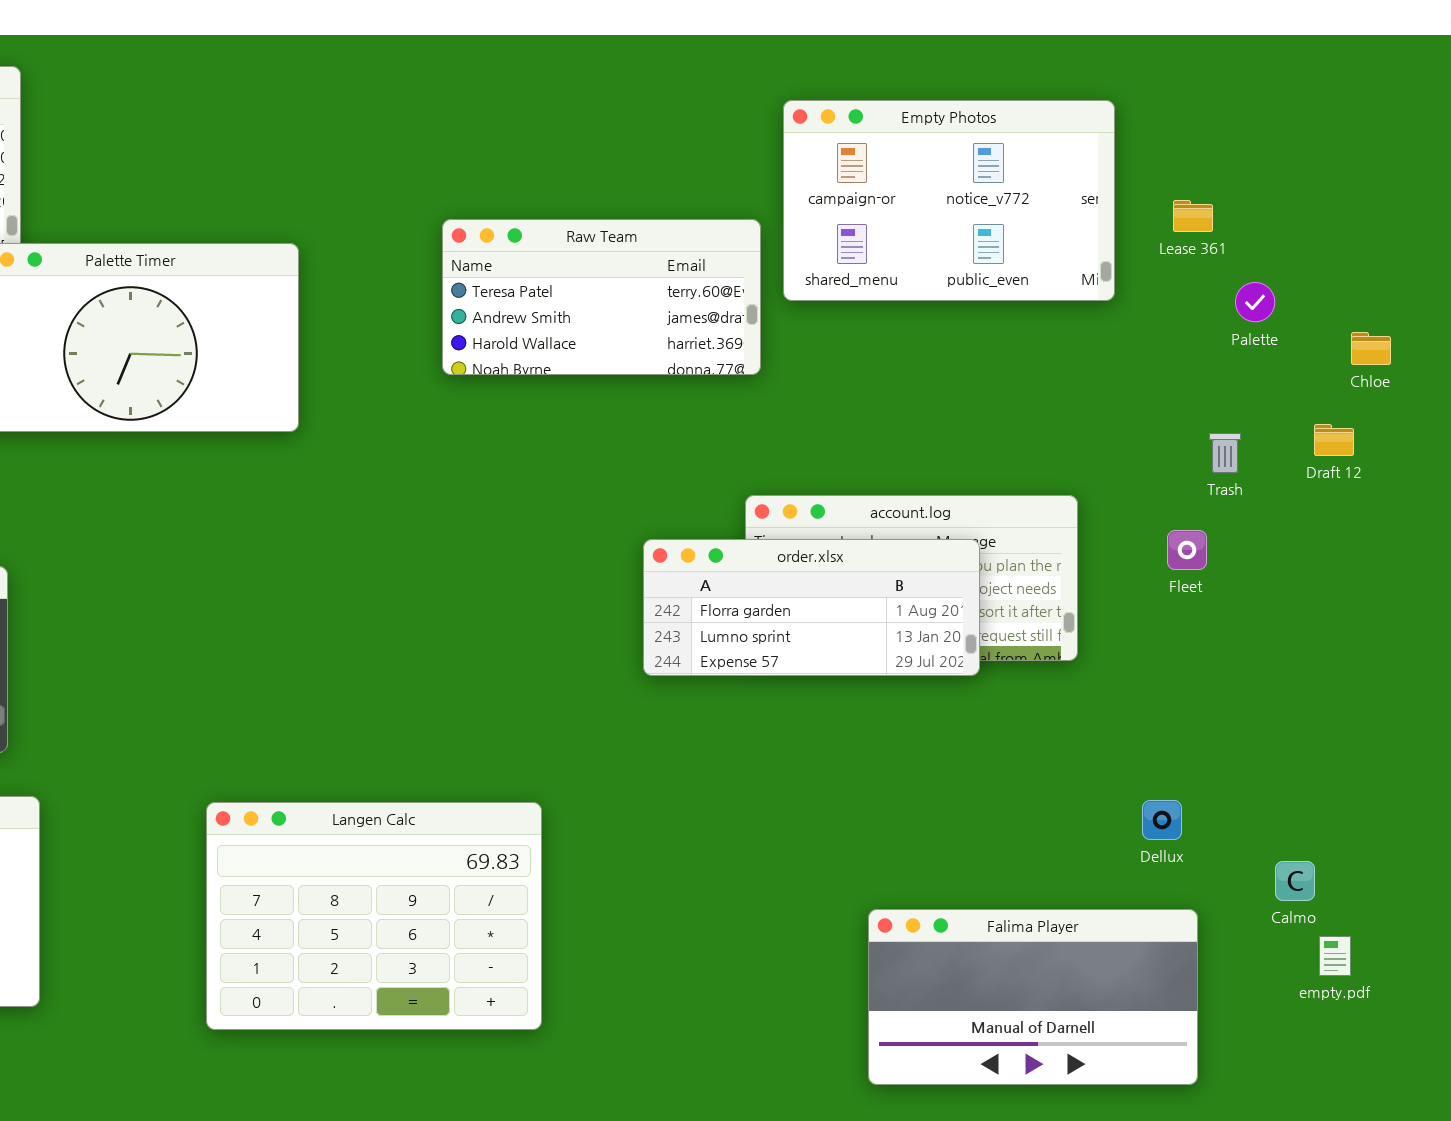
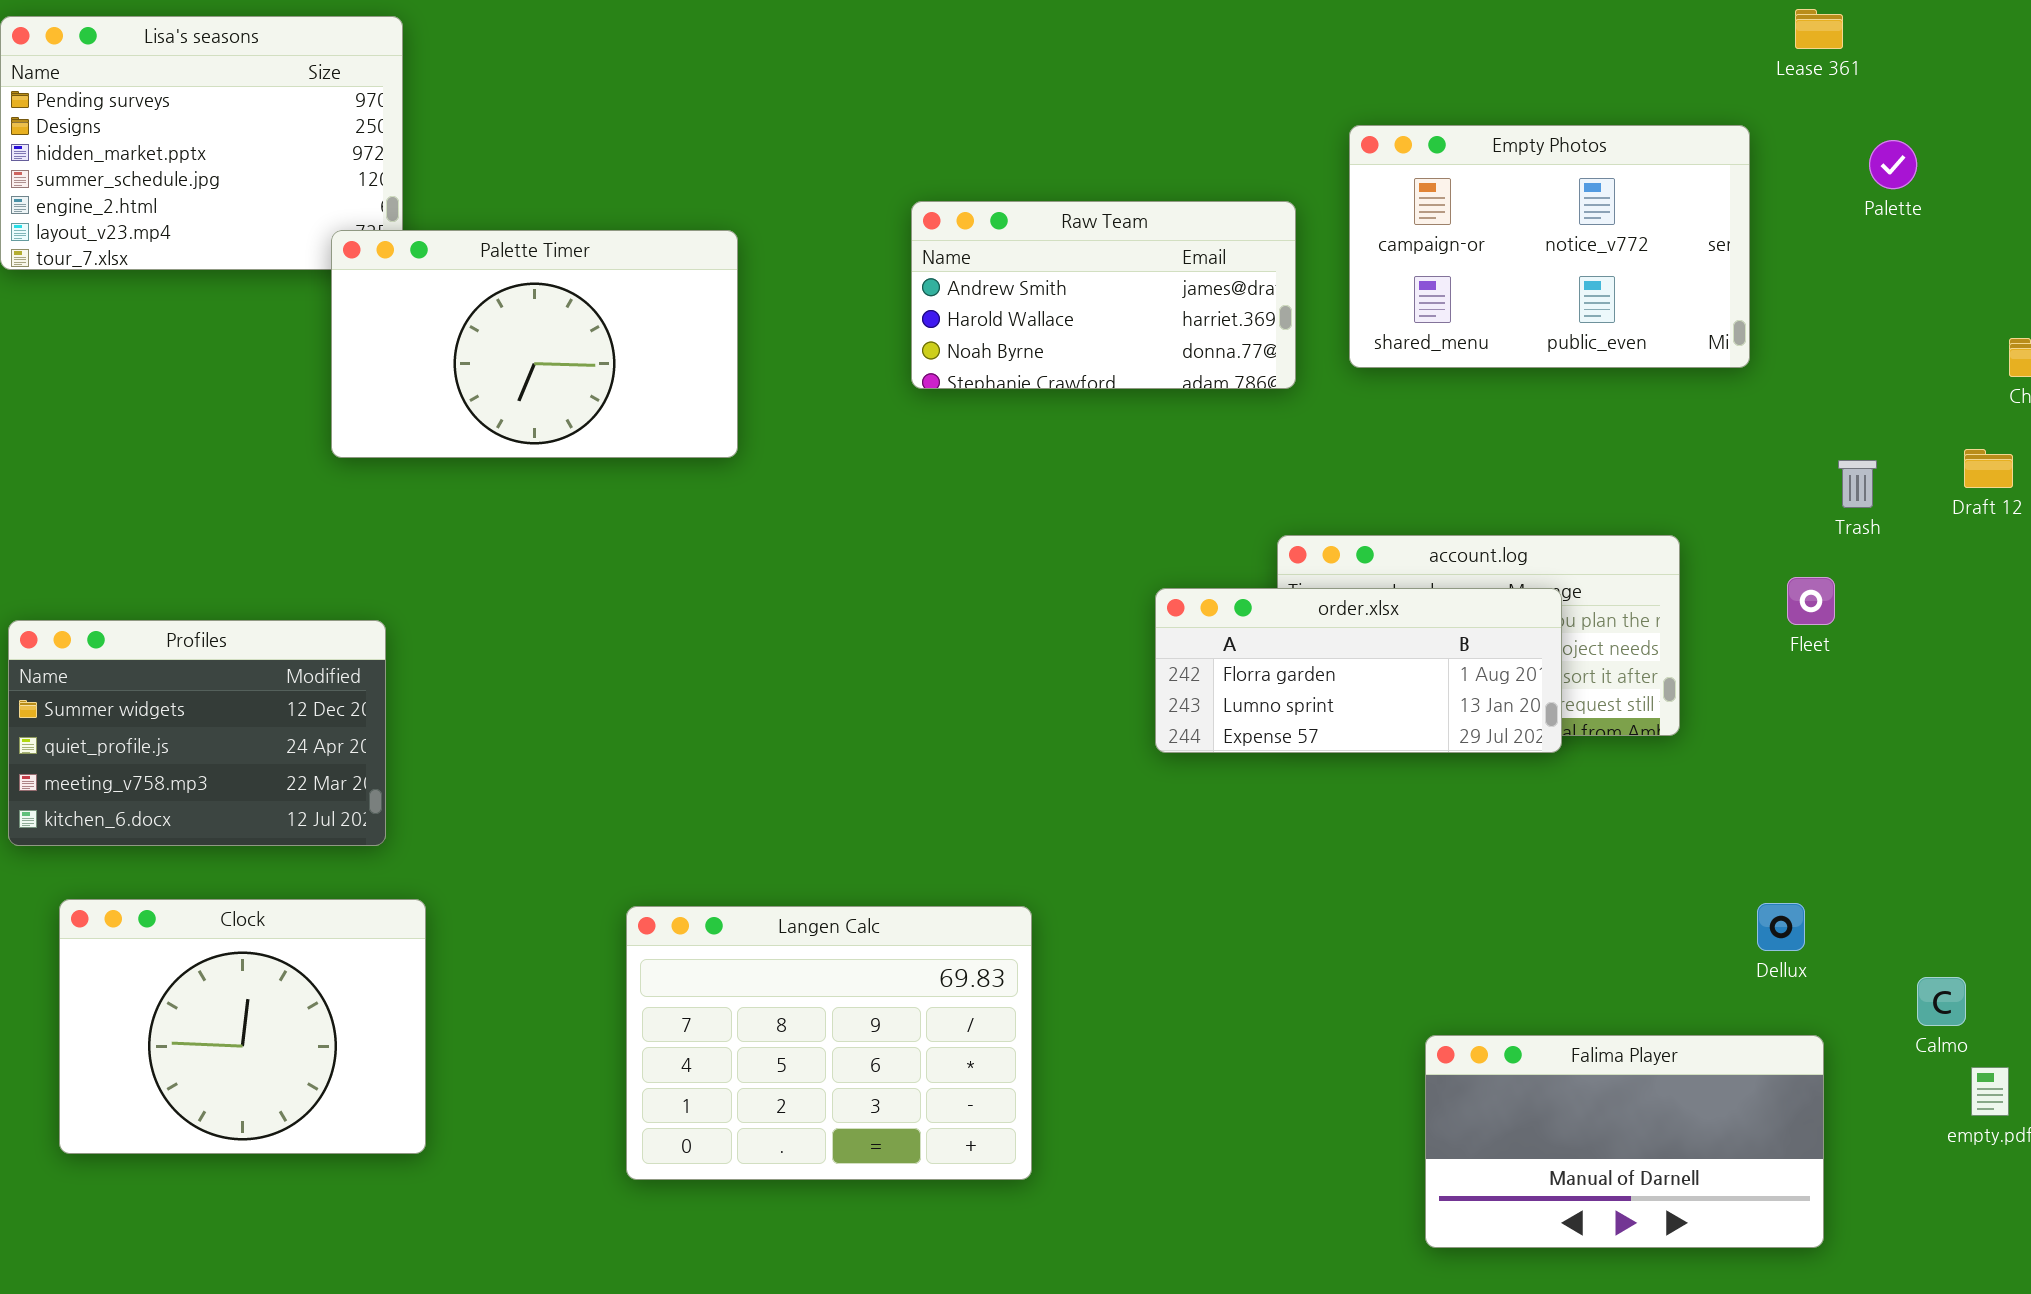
Empty Photos: [783,100,1115,301] -> [1349,125,1750,368], moved
Lease 361: [1173,200,1213,232] -> [1795,9,1843,49], moved
Raw Team: [442,219,761,375] -> [911,201,1296,389], scrolled down 1 row
Palette: [1235,282,1275,322] -> [1869,140,1917,189], moved

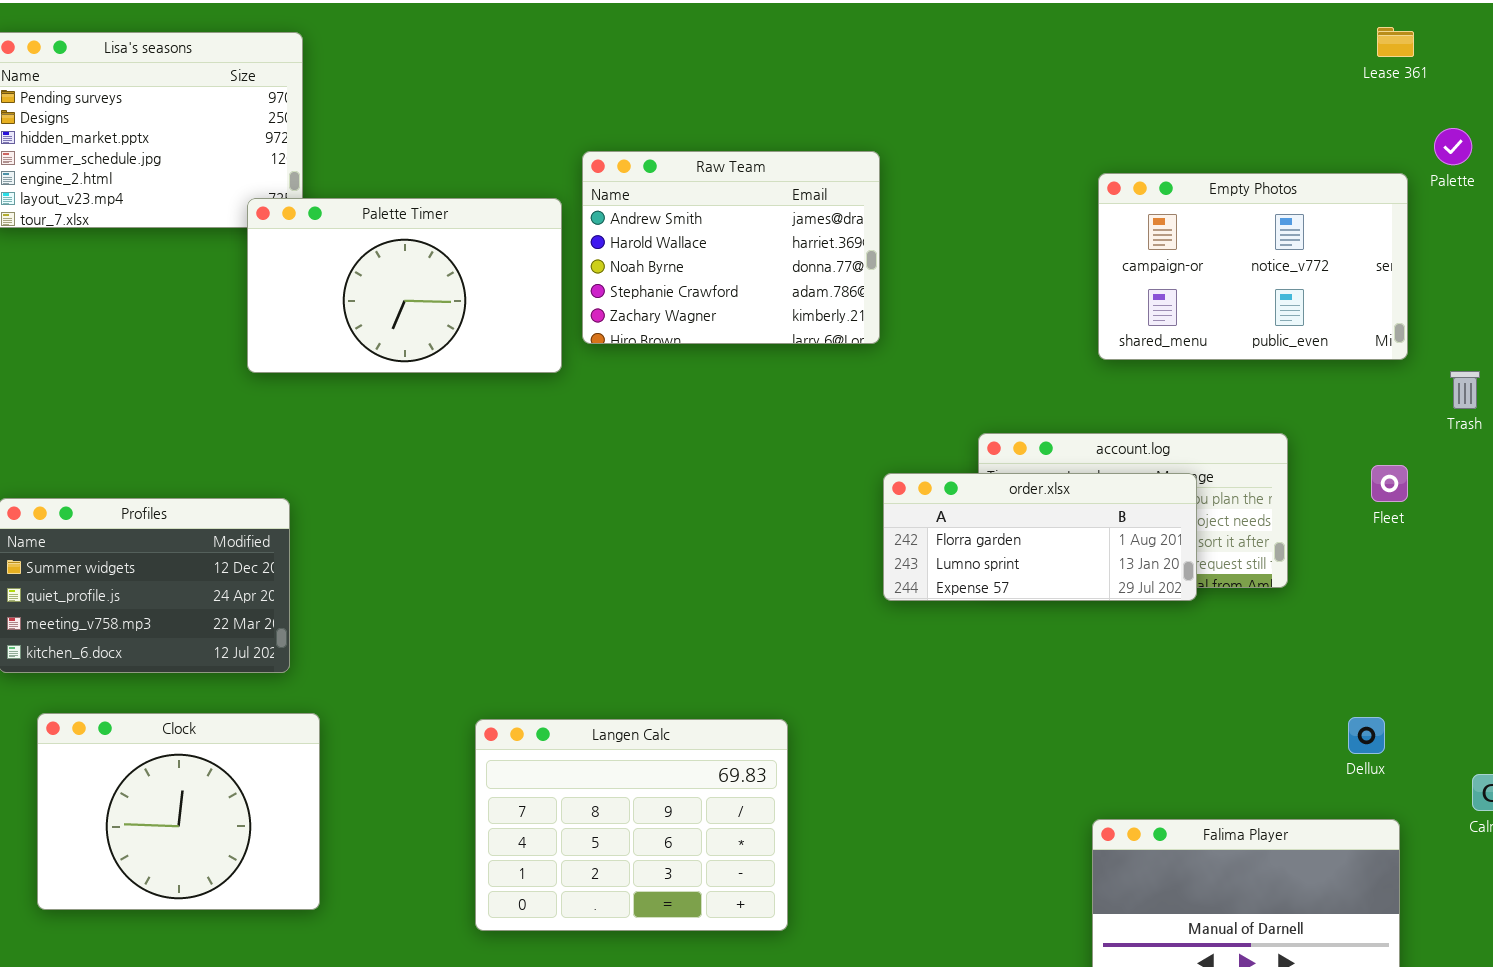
Empty Photos: [1349,125,1750,368] -> [1098,173,1408,360], moved
Raw Team: [911,201,1296,389] -> [582,151,880,344], moved, resized
Trash: [1838,460,1877,508] -> [1450,371,1480,409], moved

